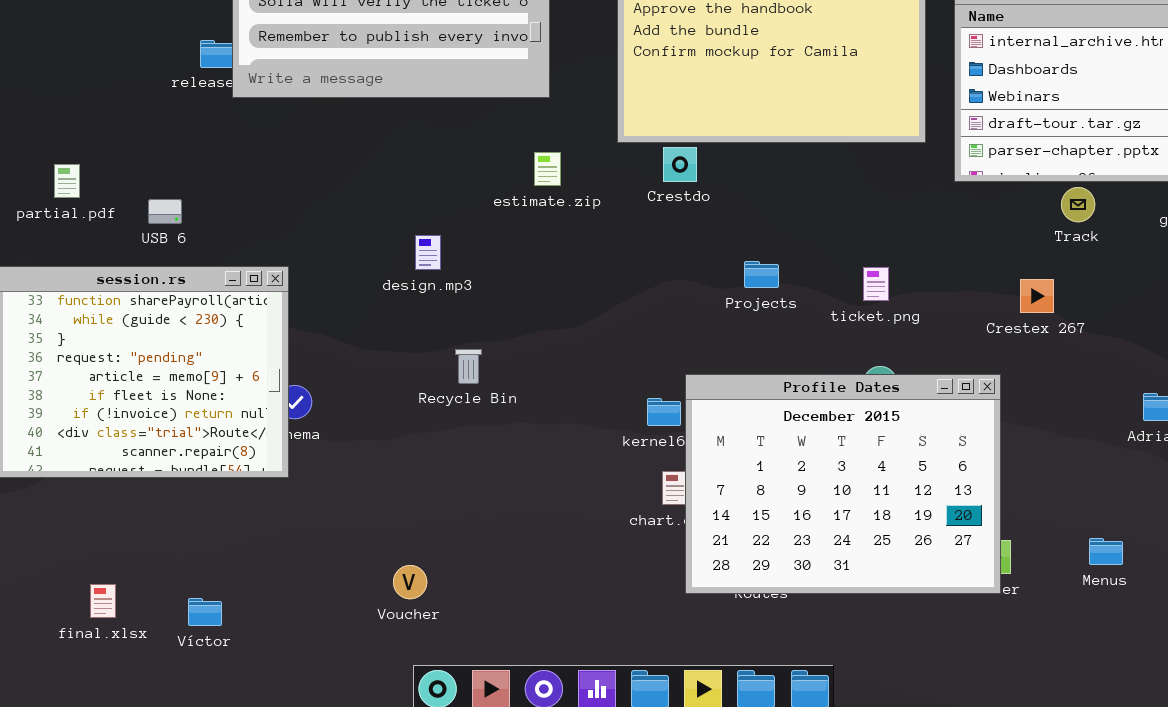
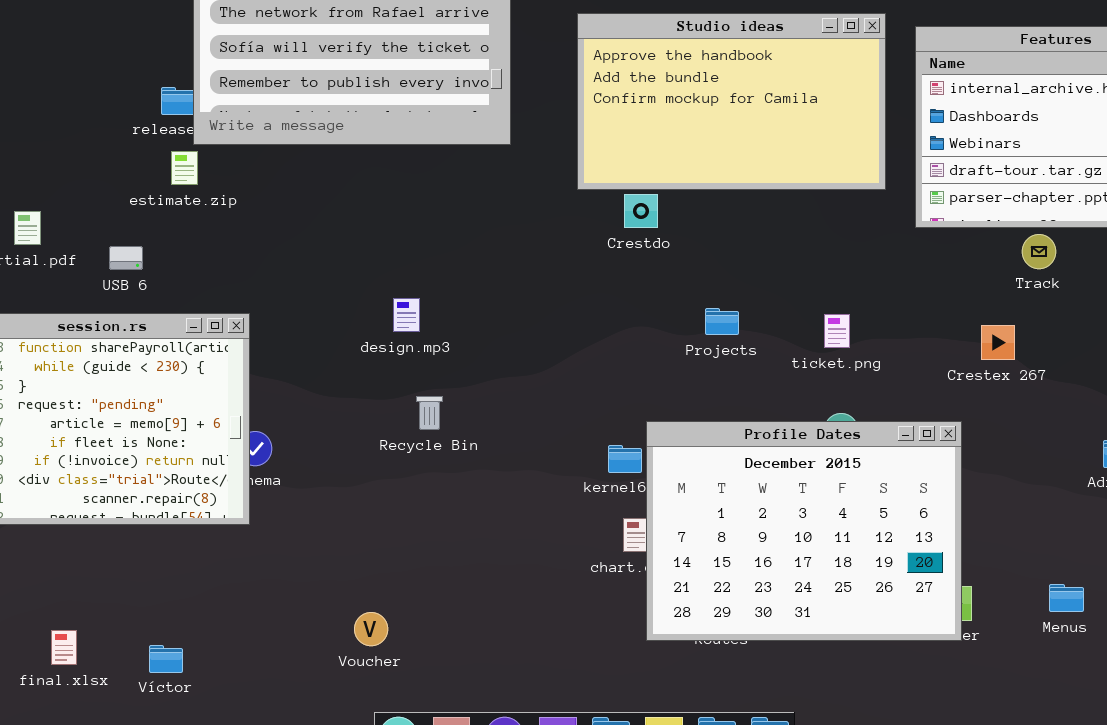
estimate.zip: [534,152,561,186] -> [171,151,198,185], moved
design.mp3: [415,235,441,270] -> [393,298,420,332], moved

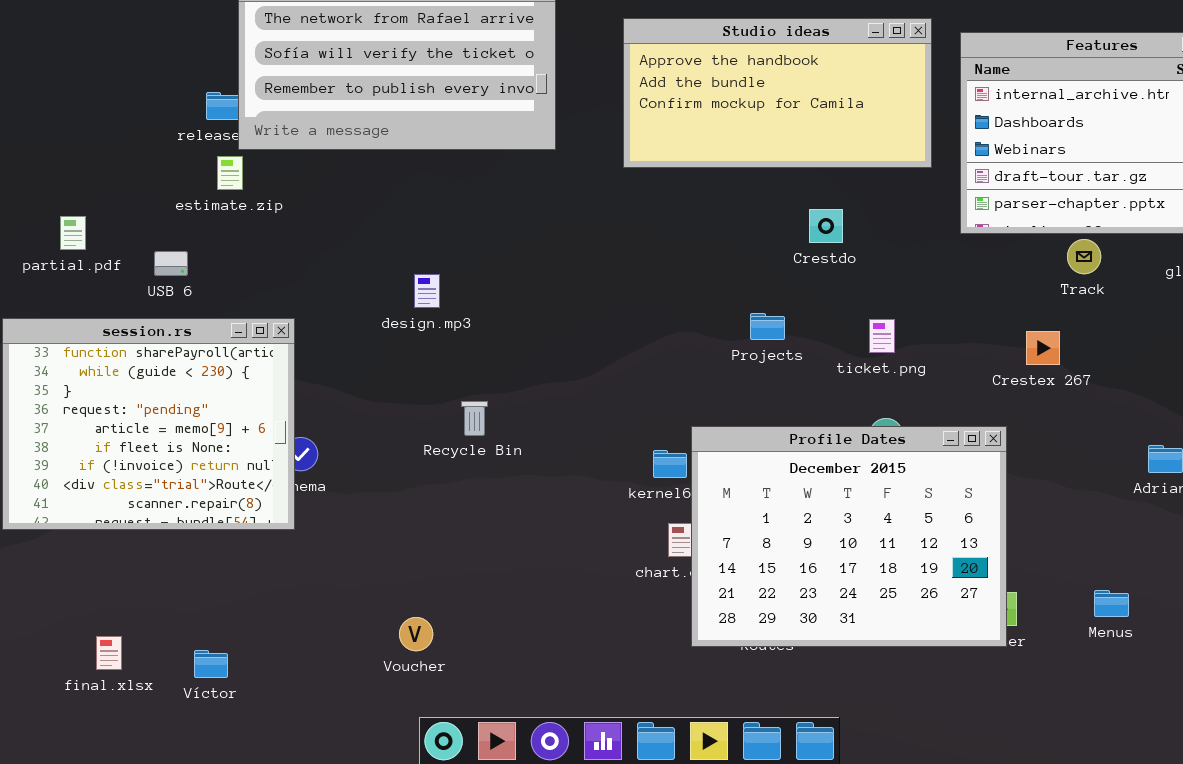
Studio ideas: [577,13,886,190] -> [623,18,932,168], resized
Crestdo: [624,194,658,228] -> [809,209,843,243], moved
design.mp3: [393,298,420,332] -> [414,274,440,308], moved

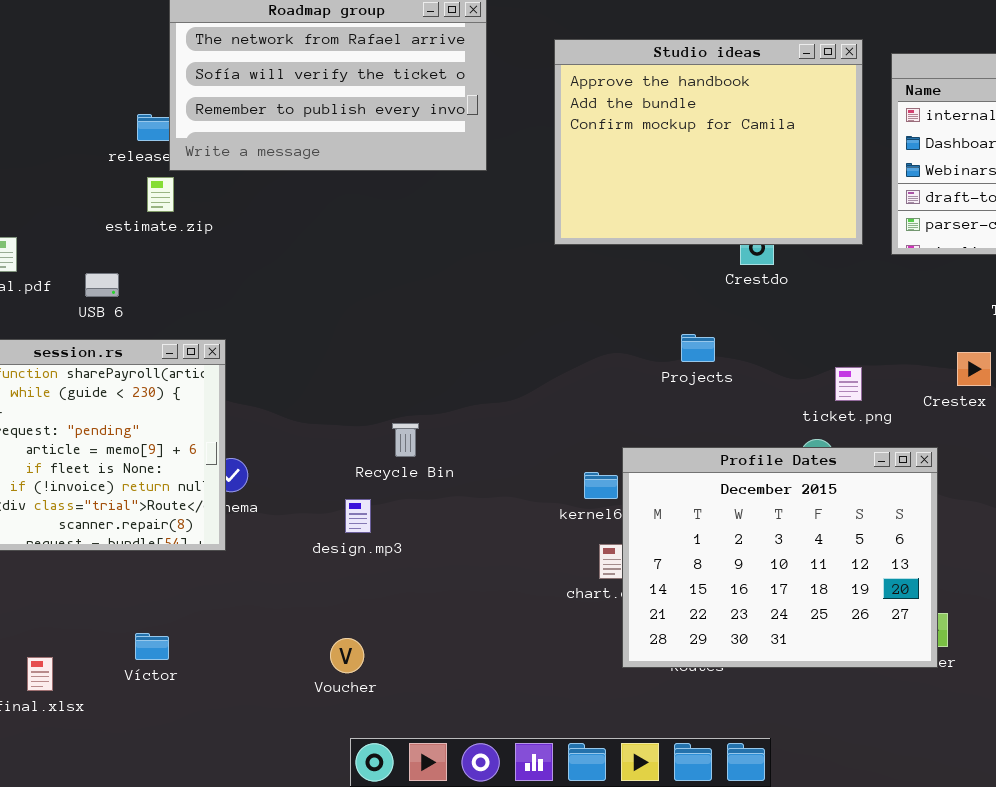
Studio ideas: [623,18,932,168] -> [554,39,863,245], resized
design.mp3: [414,274,440,308] -> [345,499,371,533], moved
ticket.png: [869,319,895,353] -> [835,367,862,401], moved
Víctor: [194,650,228,678] -> [135,633,169,660], moved

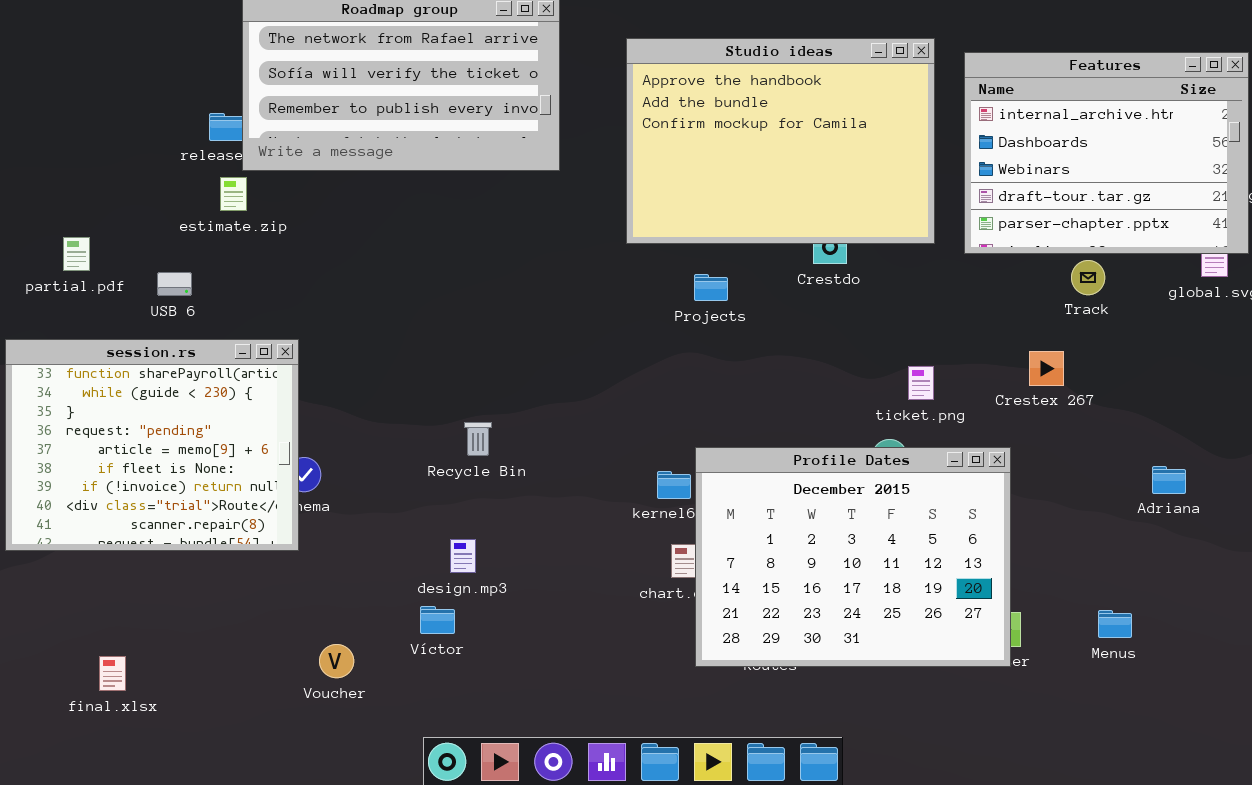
Projects: [681,334,715,362] -> [694,274,728,301], moved
design.mp3: [345,499,371,533] -> [450,539,476,573], moved
Víctor: [135,633,169,660] -> [420,606,455,634], moved
Voucher: [330,638,364,673] -> [319,644,354,678], moved

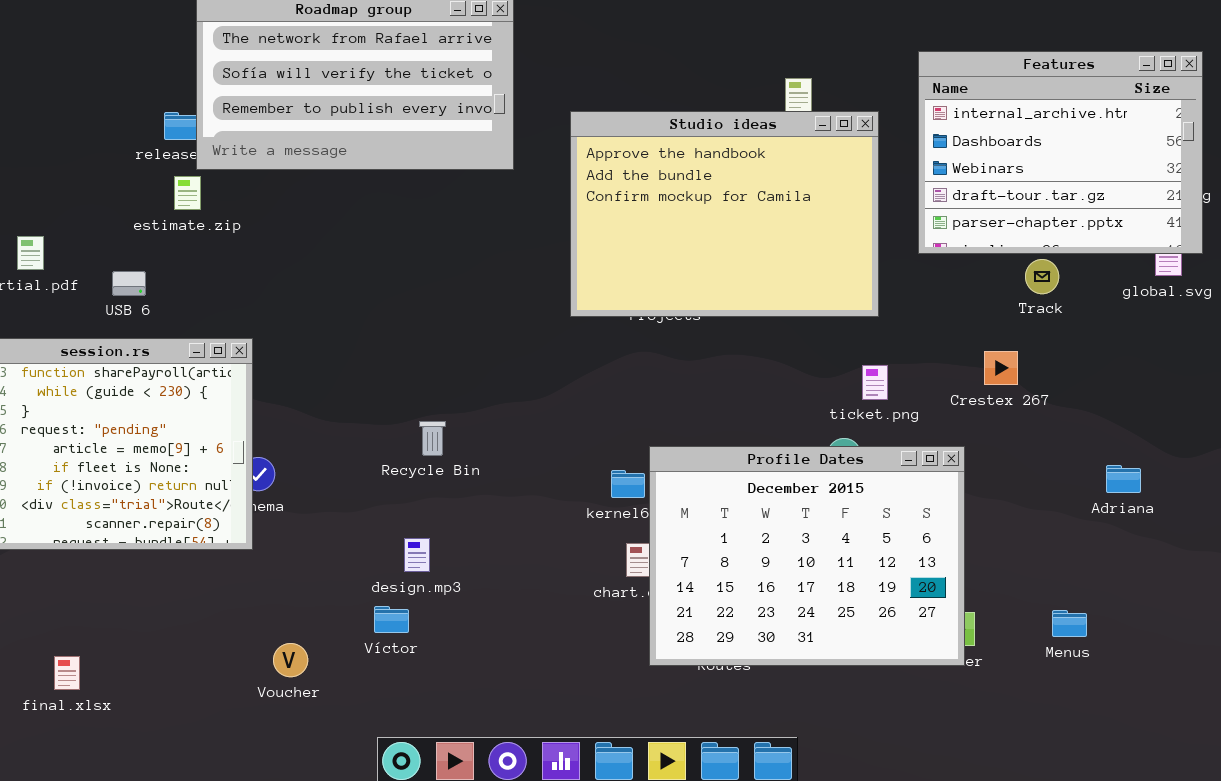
Studio ideas: [626,38,935,244] -> [570,111,879,317], moved

